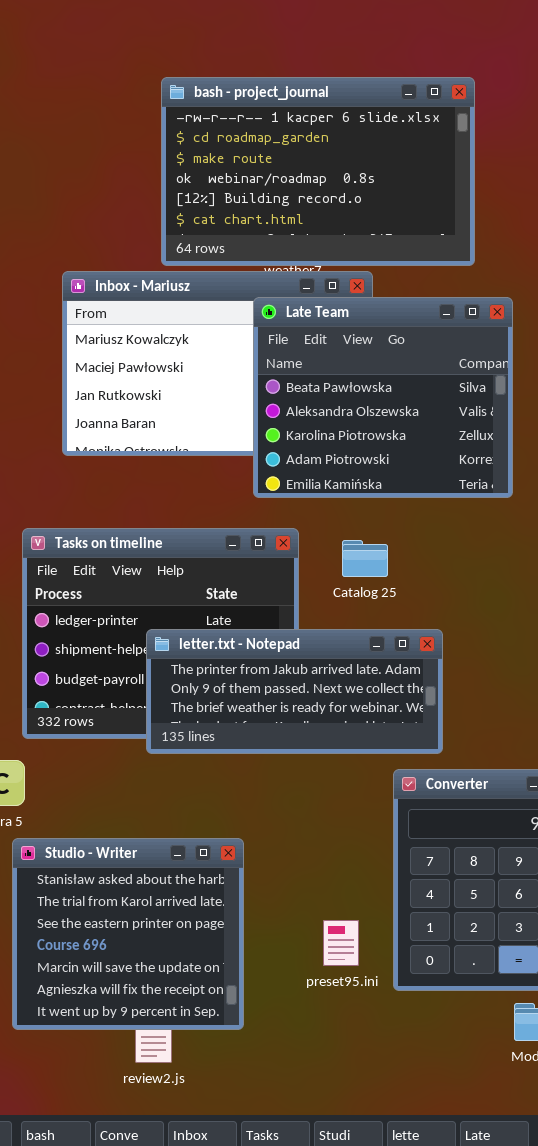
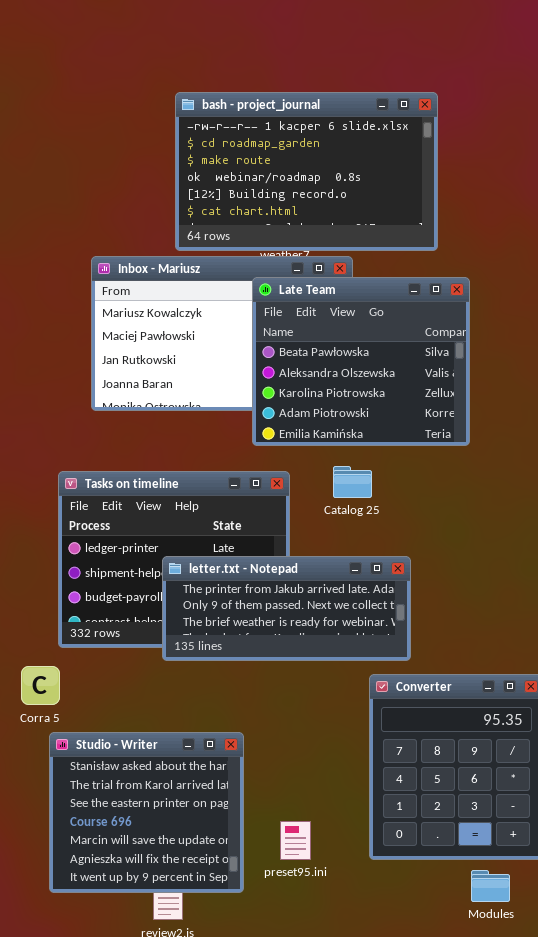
Catalog 25: [342,540,388,577] -> [333,466,372,498], moved
preset95.ini: [323,920,359,966] -> [280,821,311,860], moved

